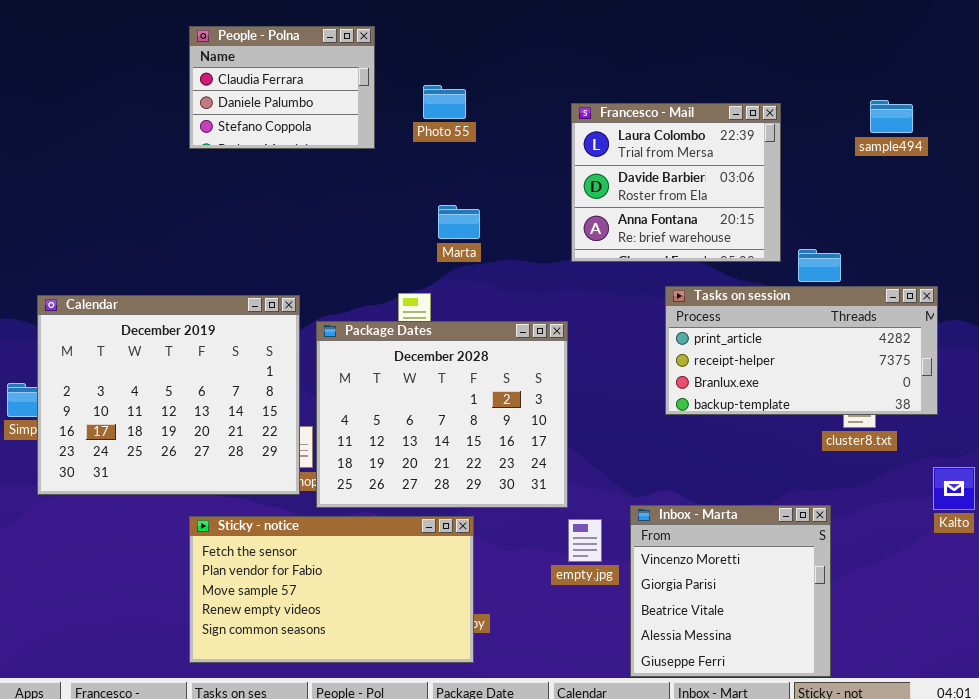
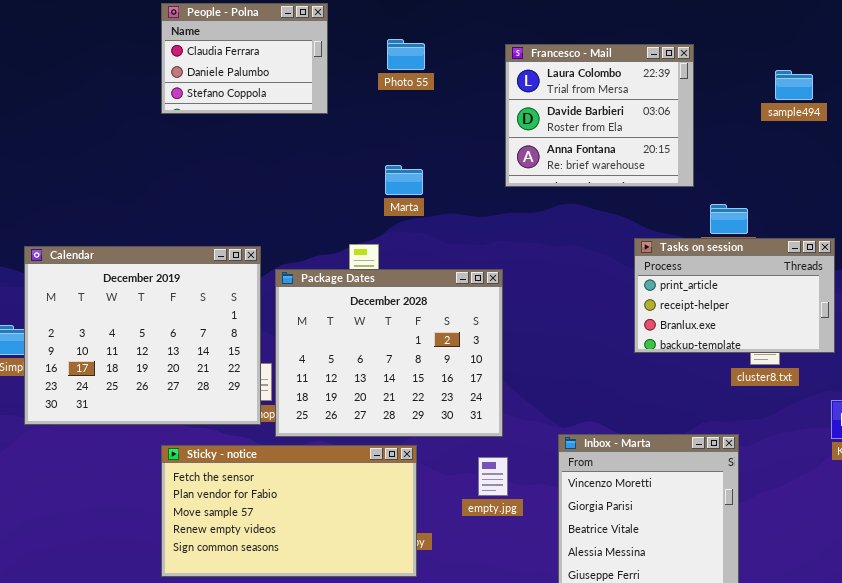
Photo 55: [423,85,466,119] -> [387,39,425,70], moved
Francesco - Mail: [571,103,781,262] -> [505,44,694,187], moved
Tasks on session: [665,286,938,415] -> [634,238,835,353], resized
empty.jpg: [568,519,602,562] -> [478,457,508,496], moved

